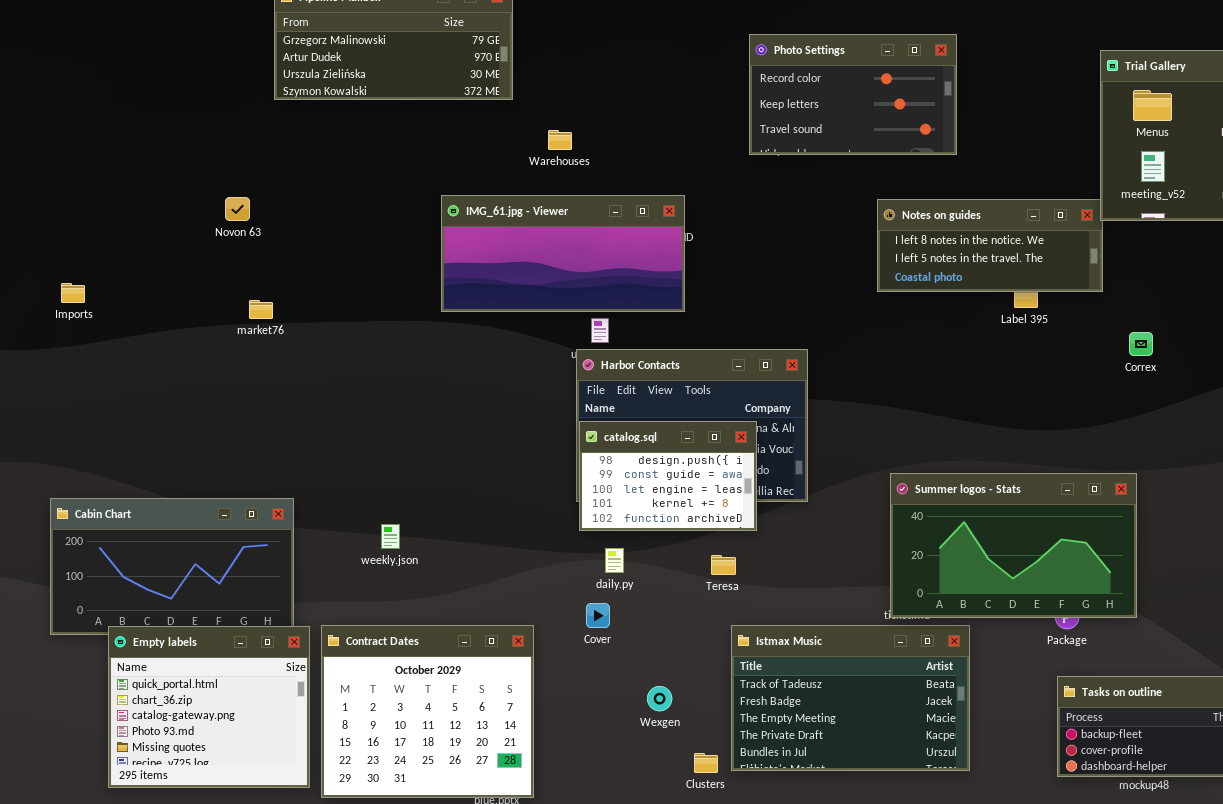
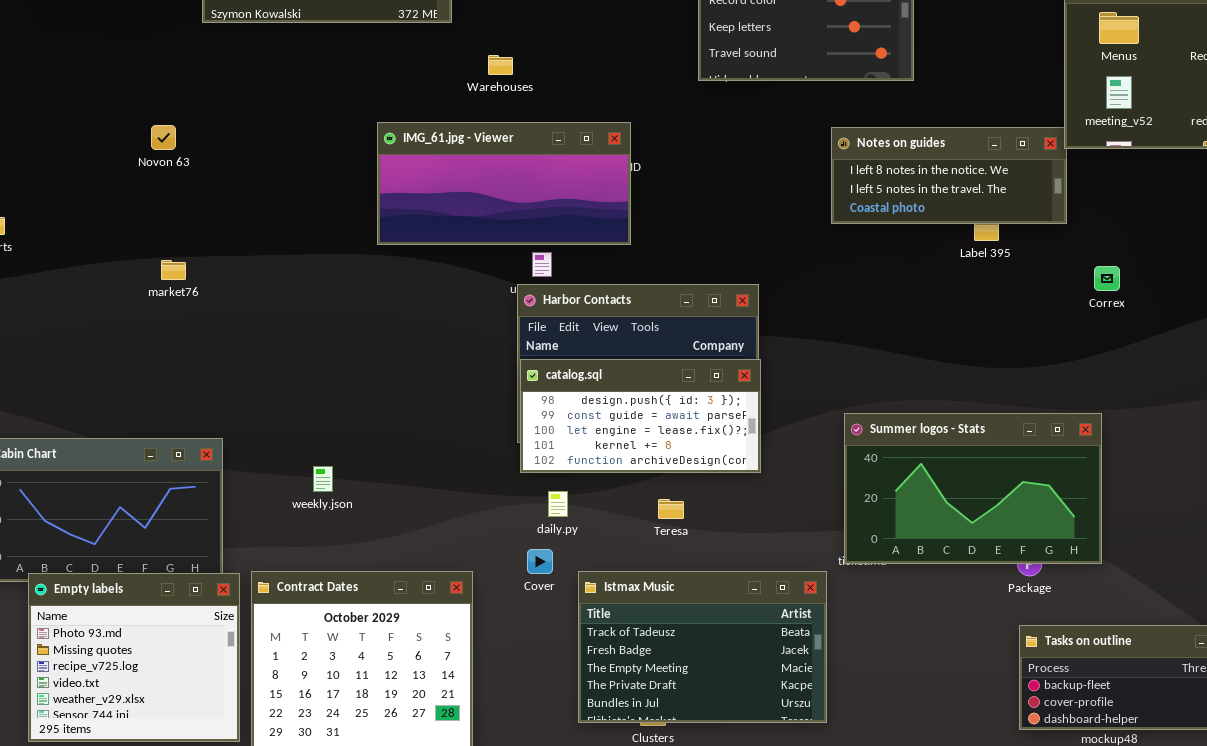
market76: [249,300,273,319] -> [161,260,186,280], moved
catalog.sql: [579,421,757,531] -> [520,359,761,473], resized
Istmax Music: [731,625,970,771] -> [578,571,827,723], moved
Empty labels: [108,626,310,788] -> [28,573,240,742], scrolled down 3 rows

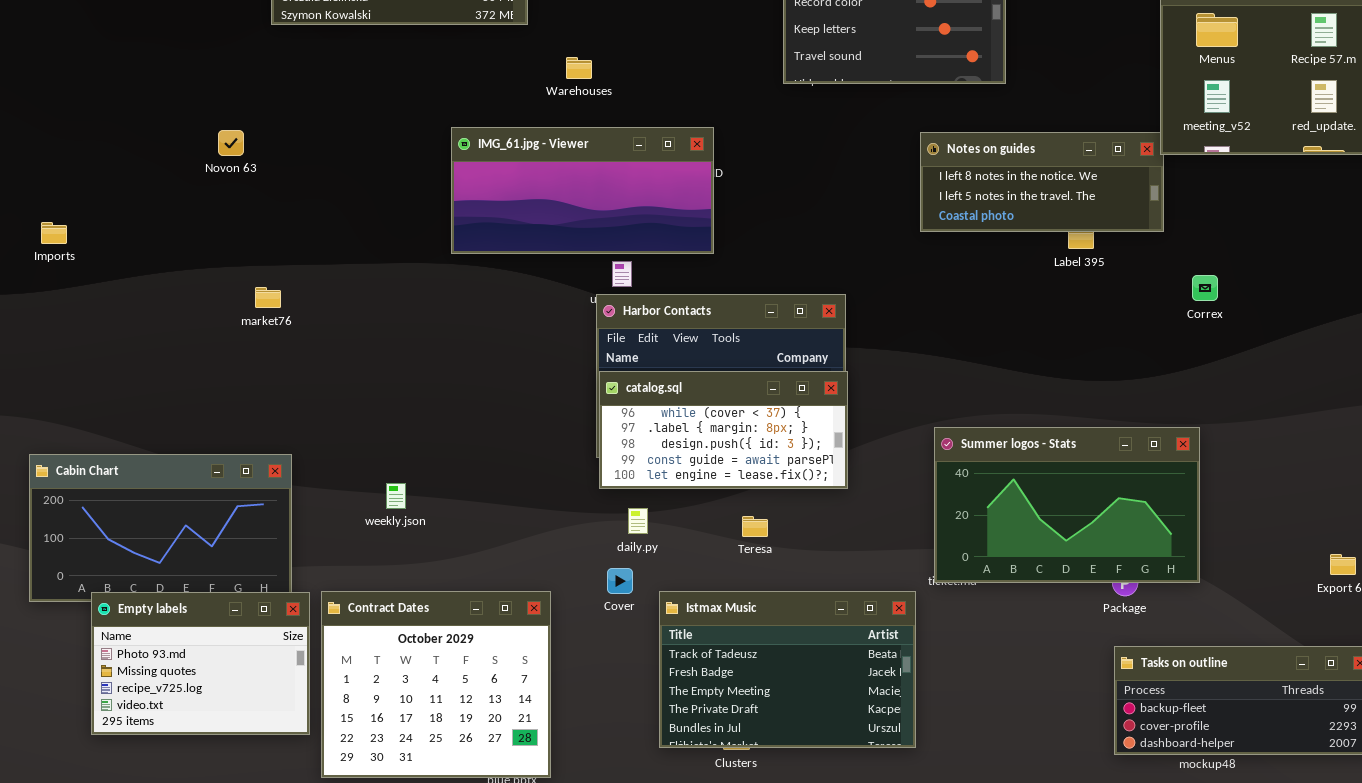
market76: [161,260,186,280] -> [255,287,281,308], moved
catalog.sql: [520,359,761,473] -> [599,371,848,489], scrolled up 2 rows
Empty labels: [28,573,240,742] -> [91,592,310,735], resized

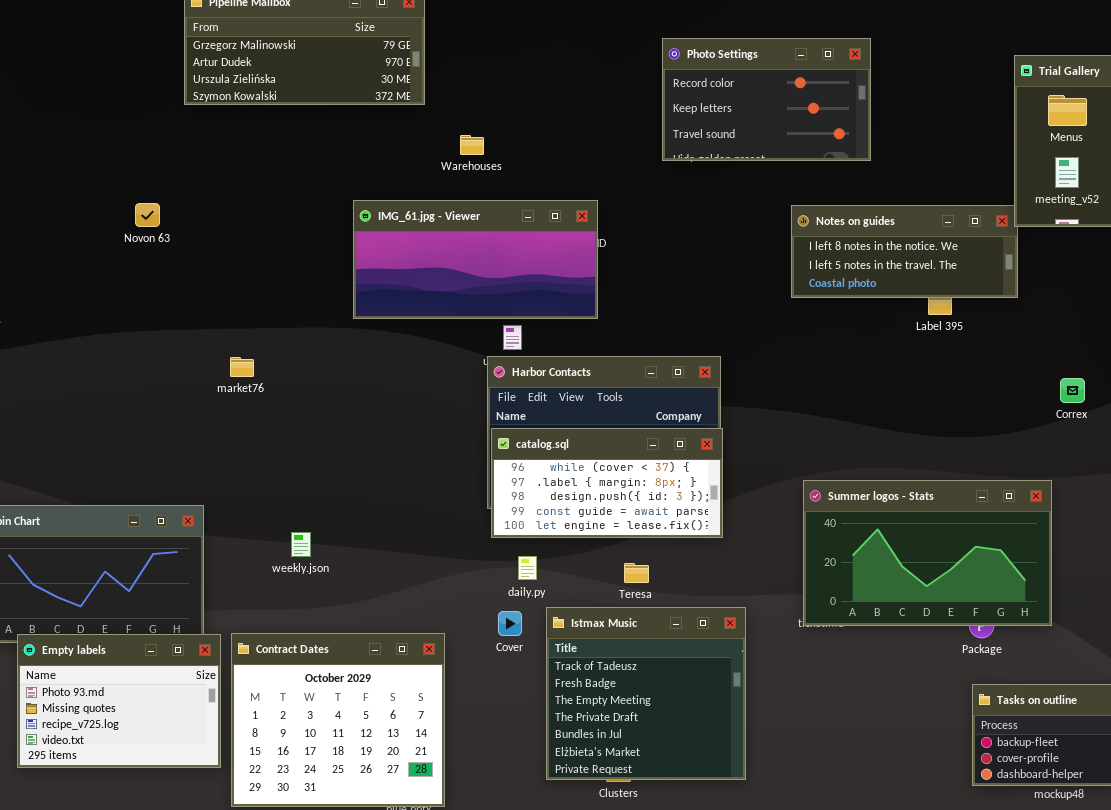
Correx: [1192,275,1218,301] -> [1060,378,1085,403], moved
market76: [255,287,281,308] -> [230,357,254,377], moved
Istmax Music: [659,591,916,748] -> [546,607,746,780], resized

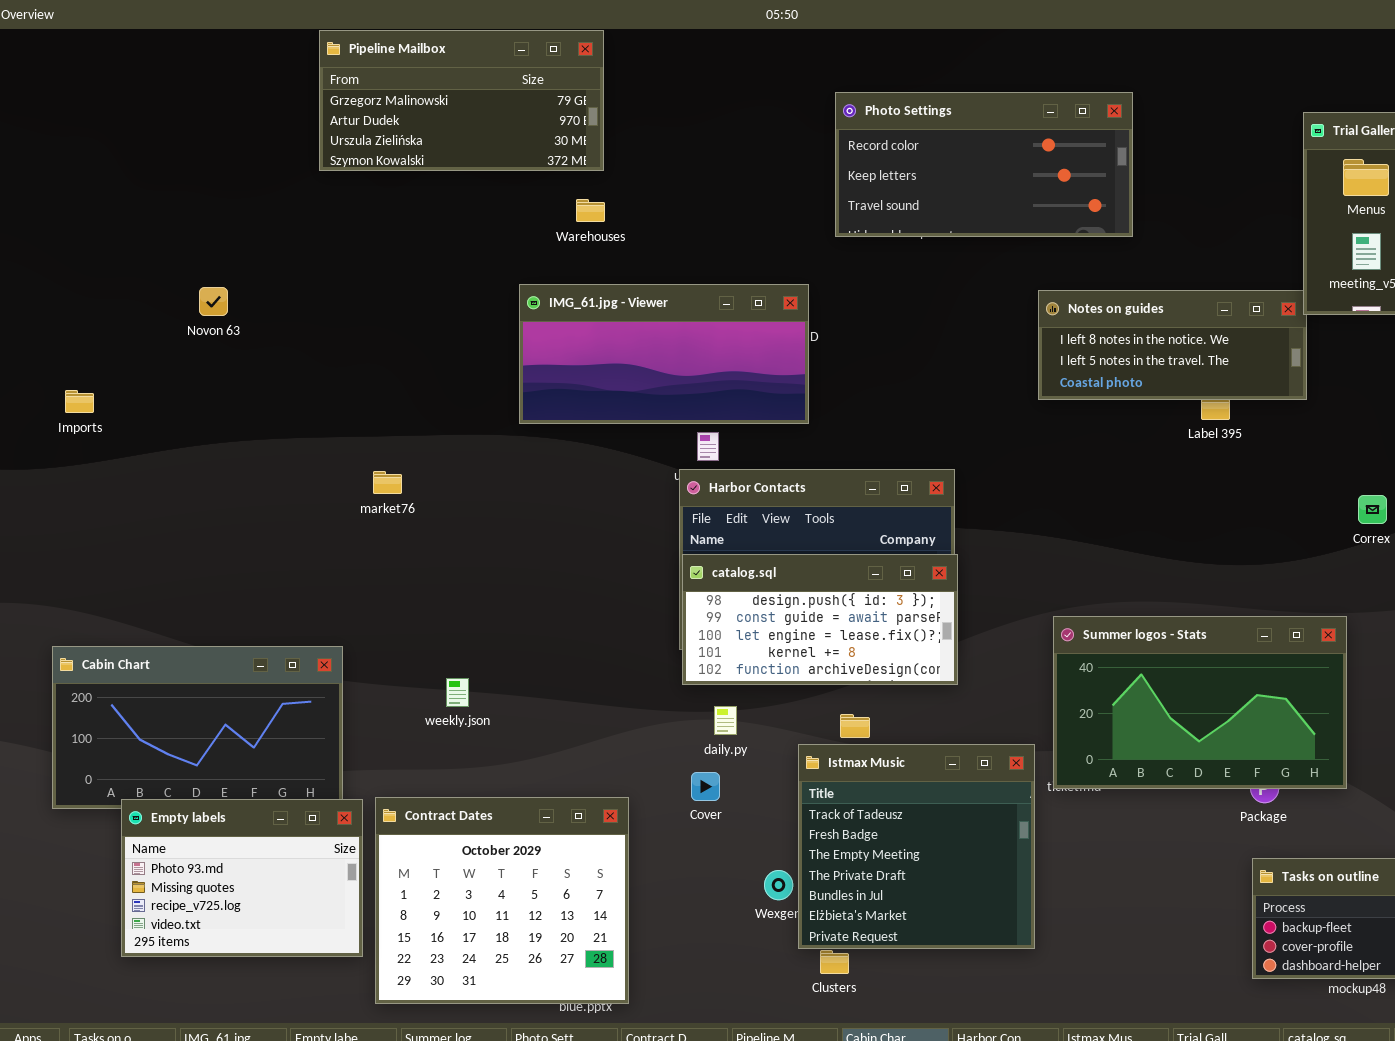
Photo Settings: [662,38,871,161] -> [835,92,1133,237], resized
Warehouses: [460,135,484,155] -> [576,199,605,222], moved
Novon 63: [135,203,160,227] -> [199,287,228,316], moved
catalog.sql: [491,428,723,538] -> [682,554,958,685], scrolled down 2 rows
Istmax Music: [546,607,746,780] -> [798,744,1035,949], moved

